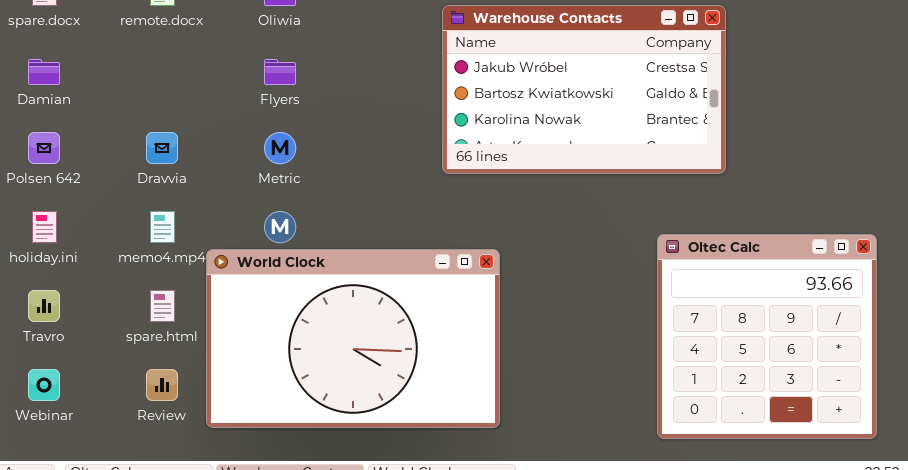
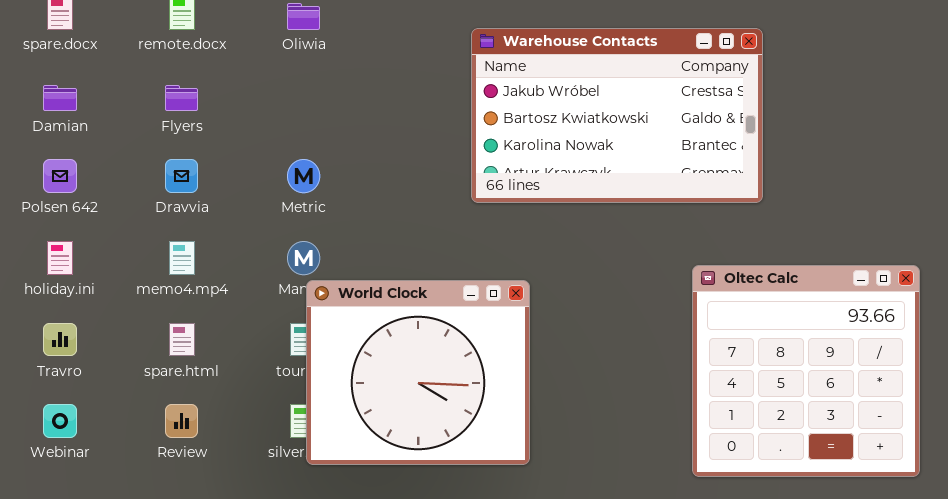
Flyers: [264,59,296,85] -> [165,85,198,111], moved
World Clock: [206,249,500,428] -> [306,280,530,465], resized

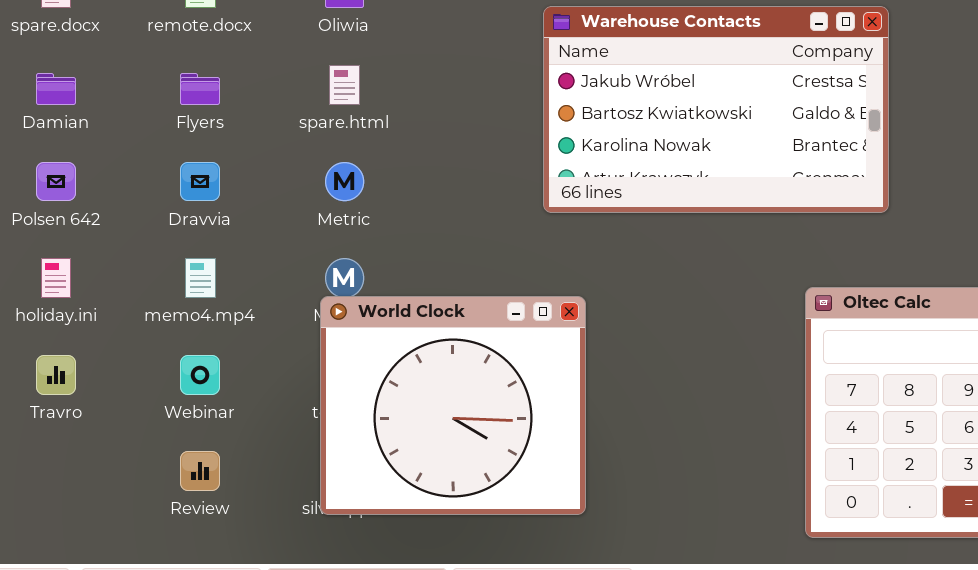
World Clock: [306,280,530,465] -> [320,296,586,515], moved
spare.html: [169,323,195,356] -> [329,65,360,105], moved
Webinar: [43,404,77,438] -> [180,355,220,395], moved

